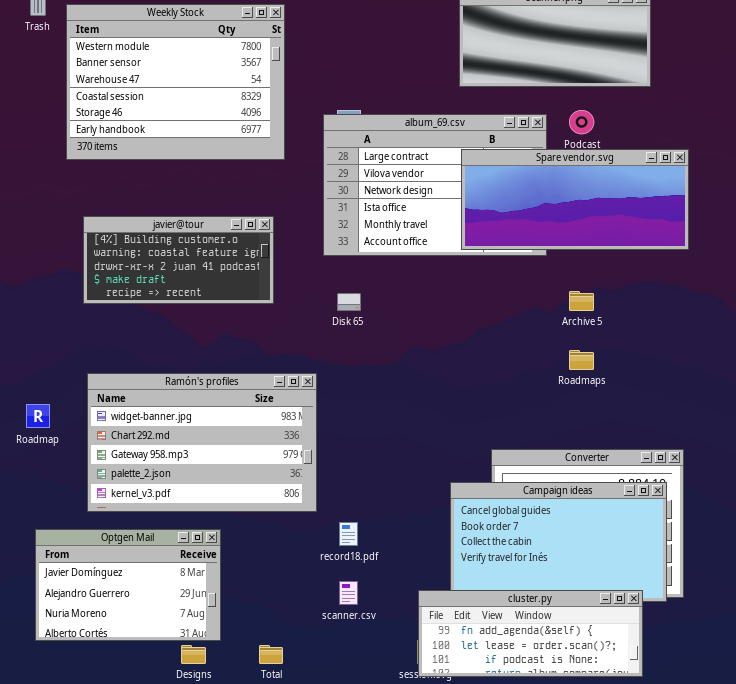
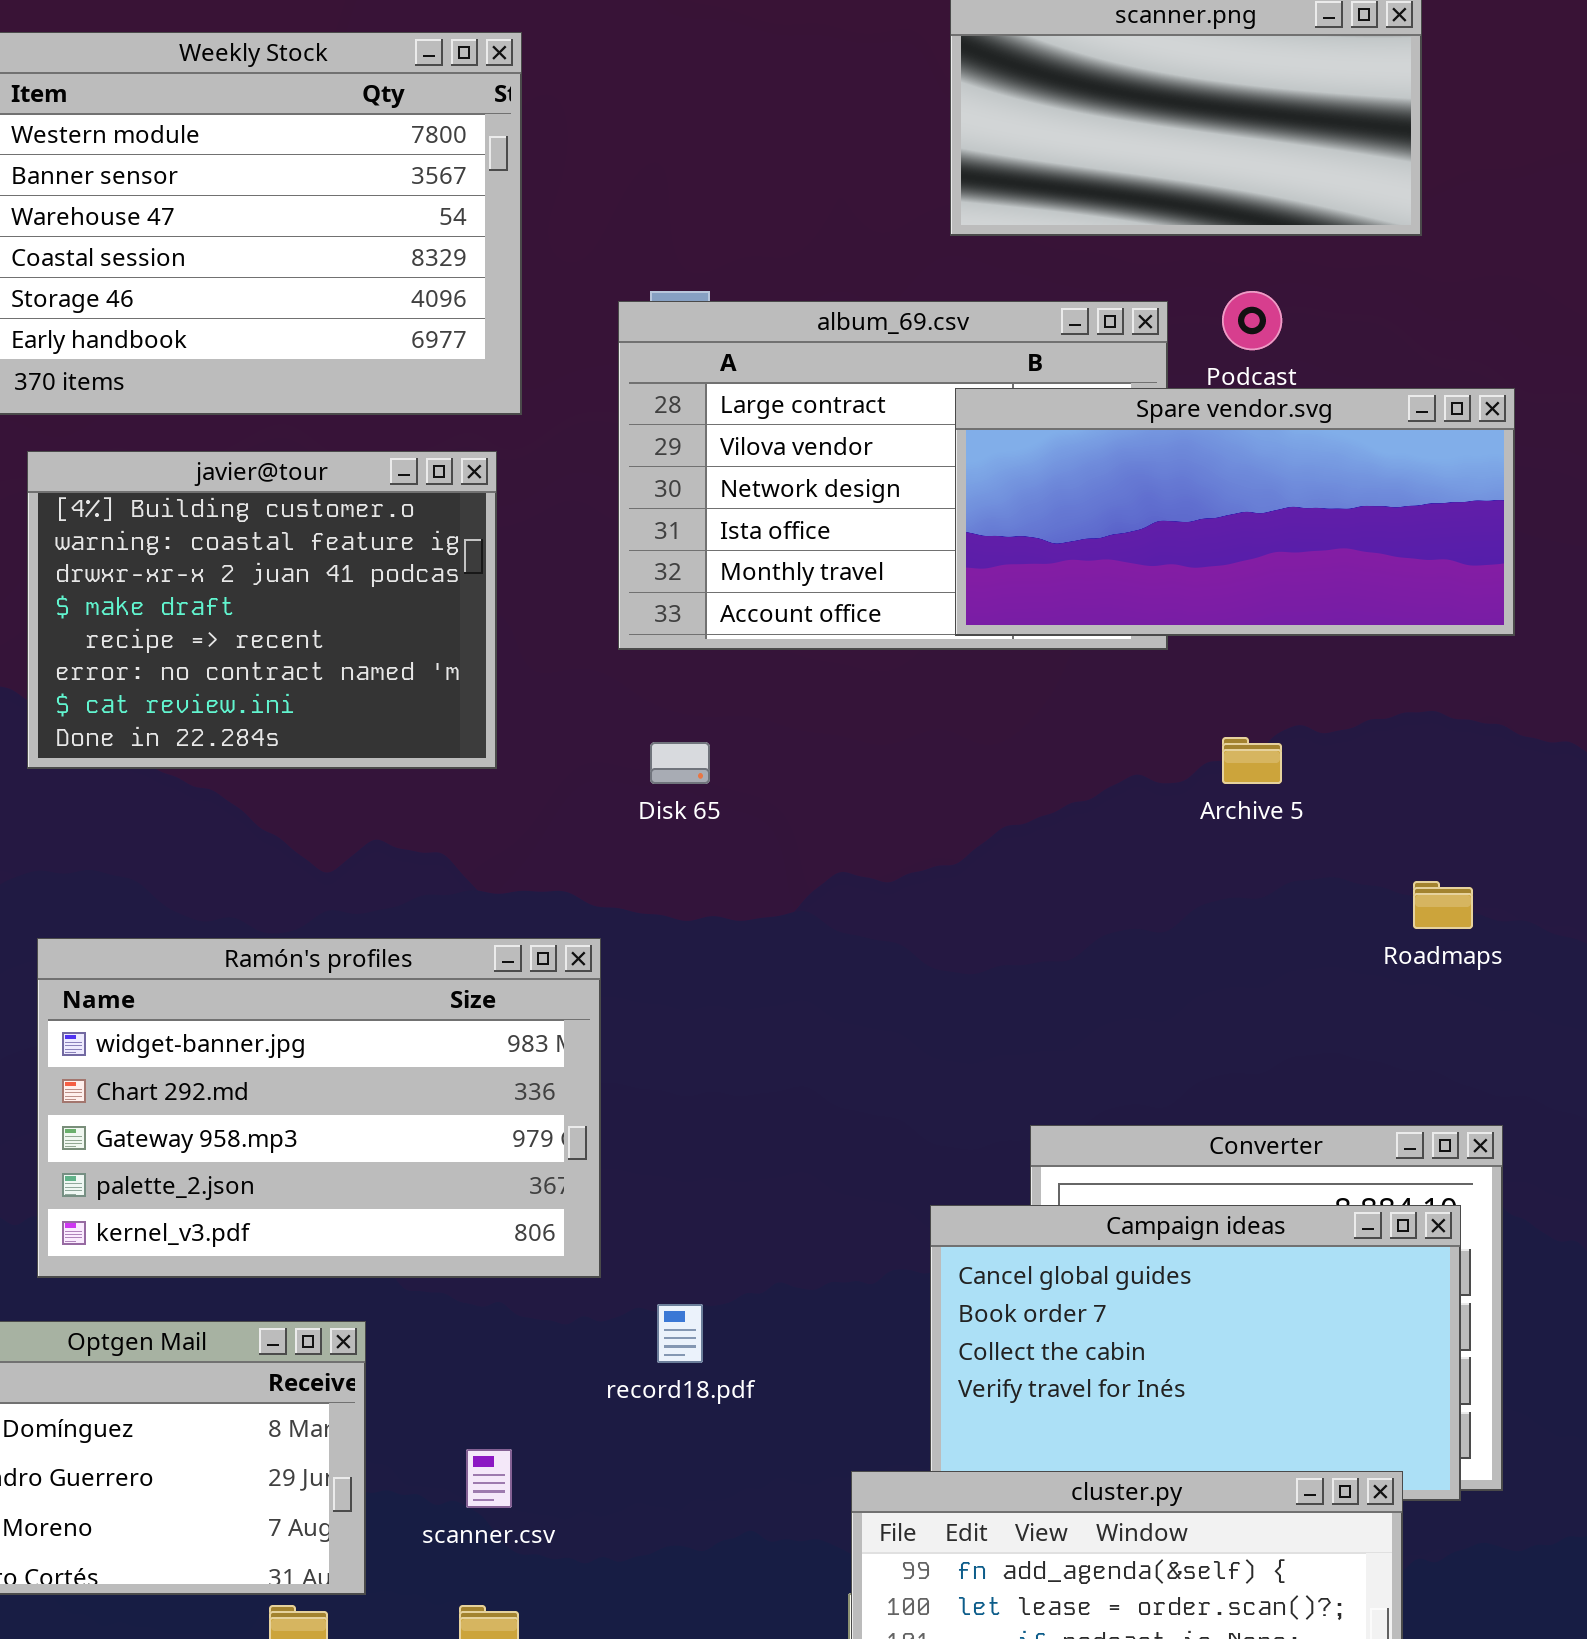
javier@tour: [83,216,274,304] -> [27,451,497,769], resized
Roadmaps: [569,350,594,370] -> [1413,881,1473,929], moved
scanner.csv: [339,581,358,605] -> [466,1449,512,1508], moved

